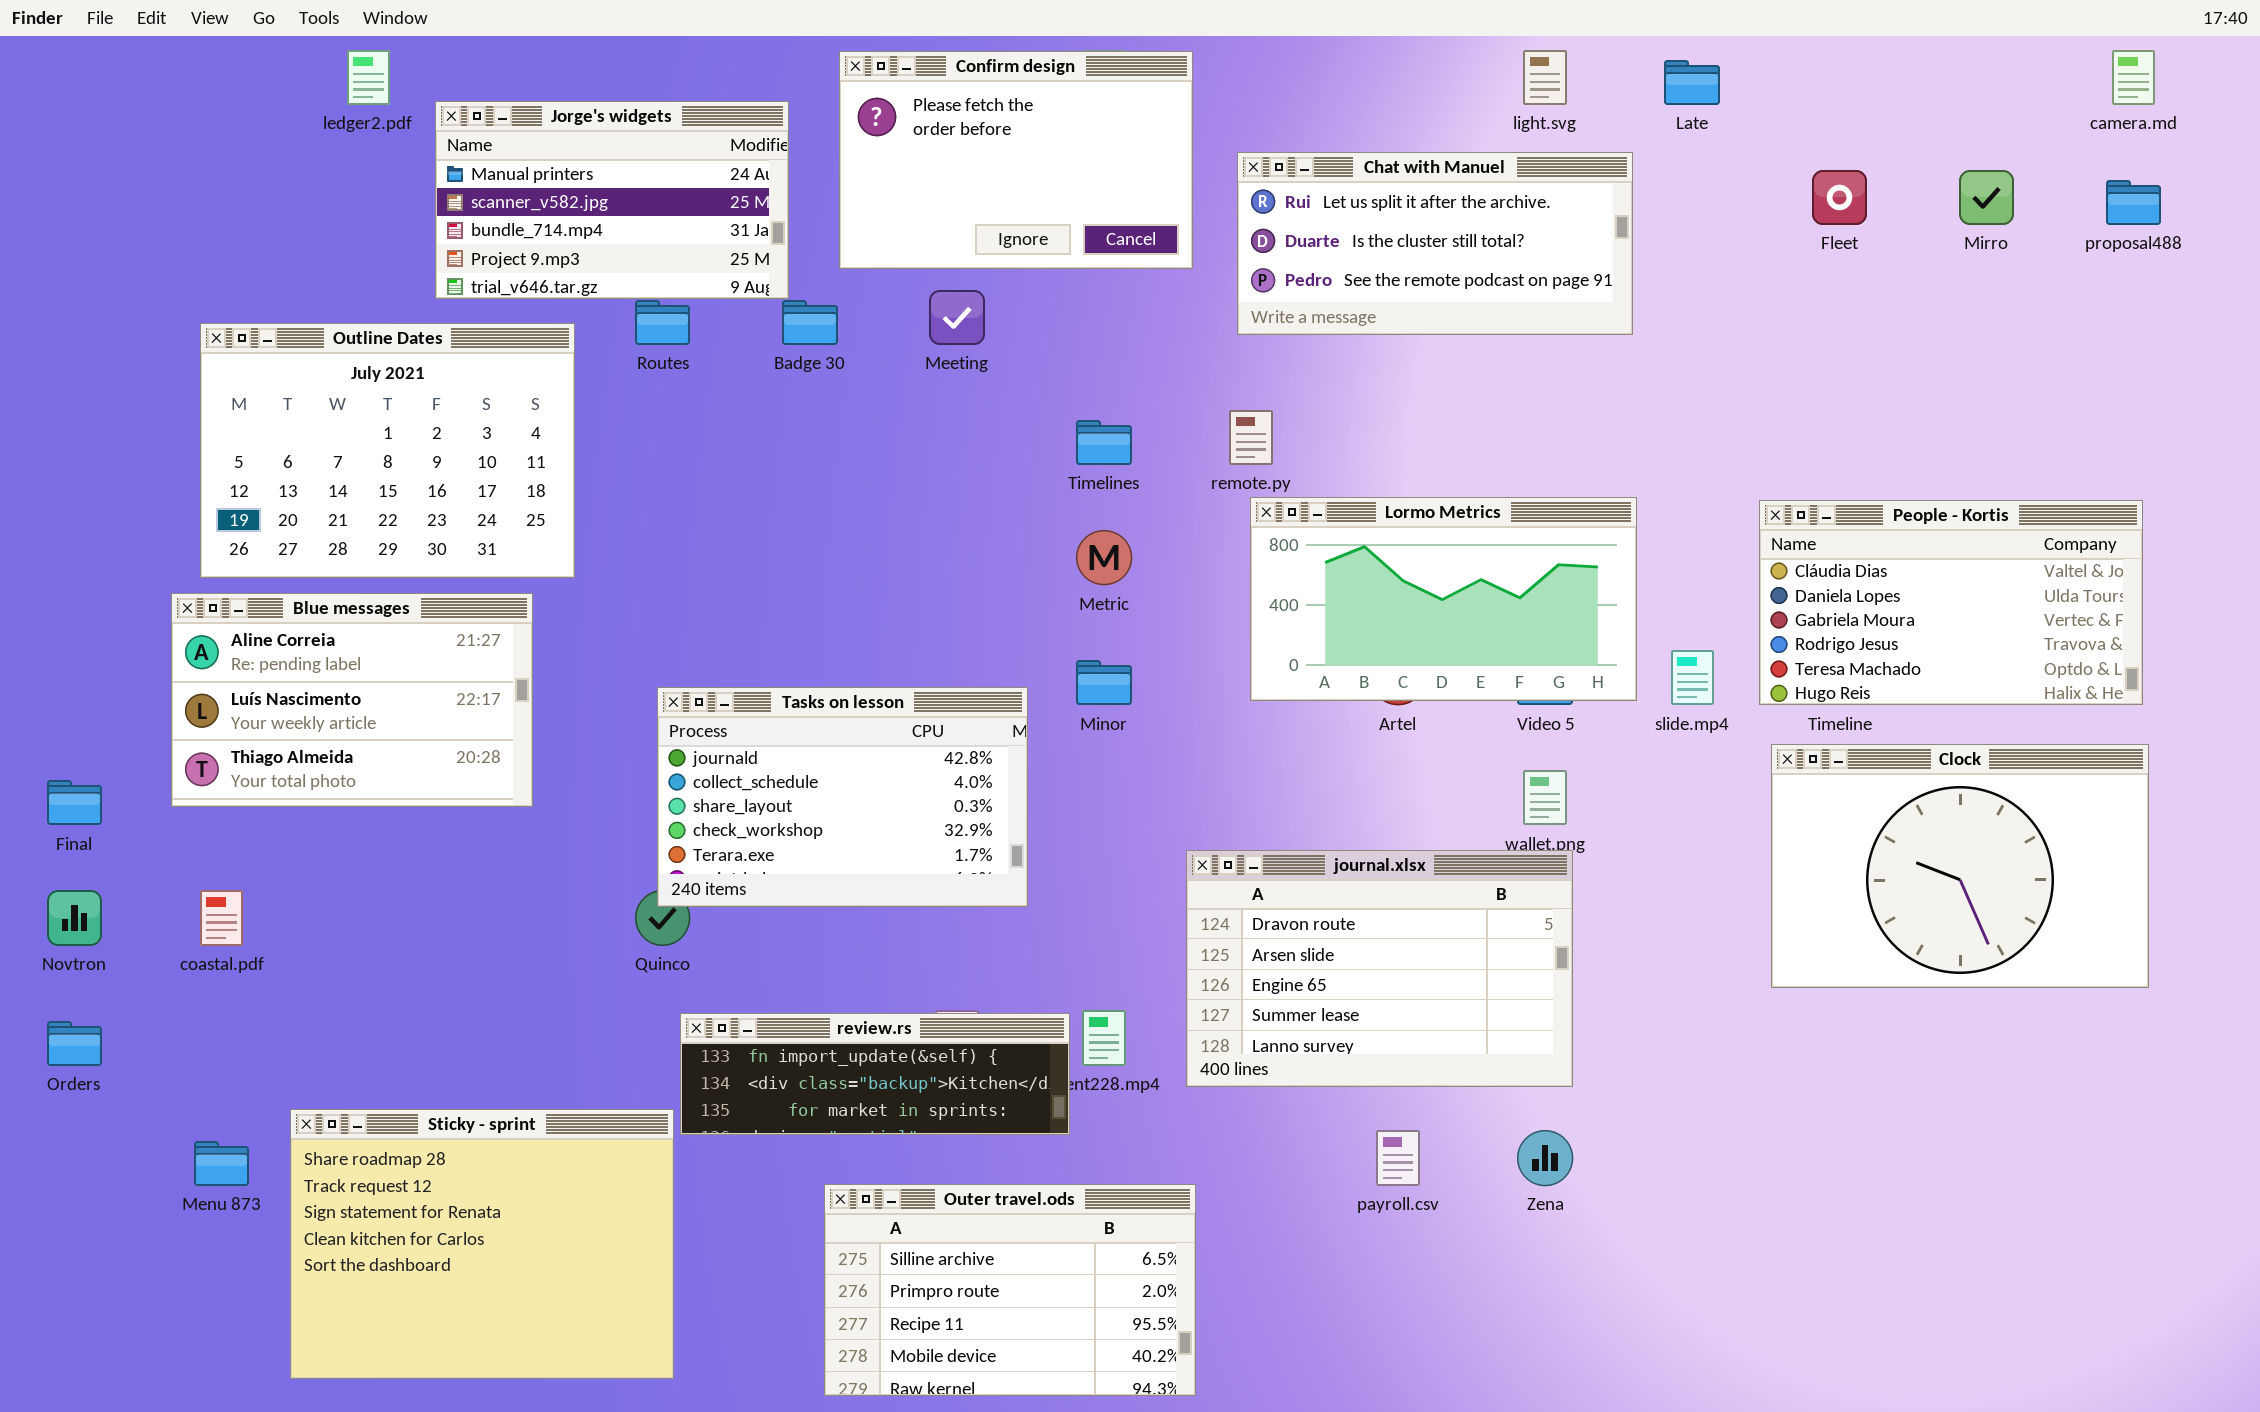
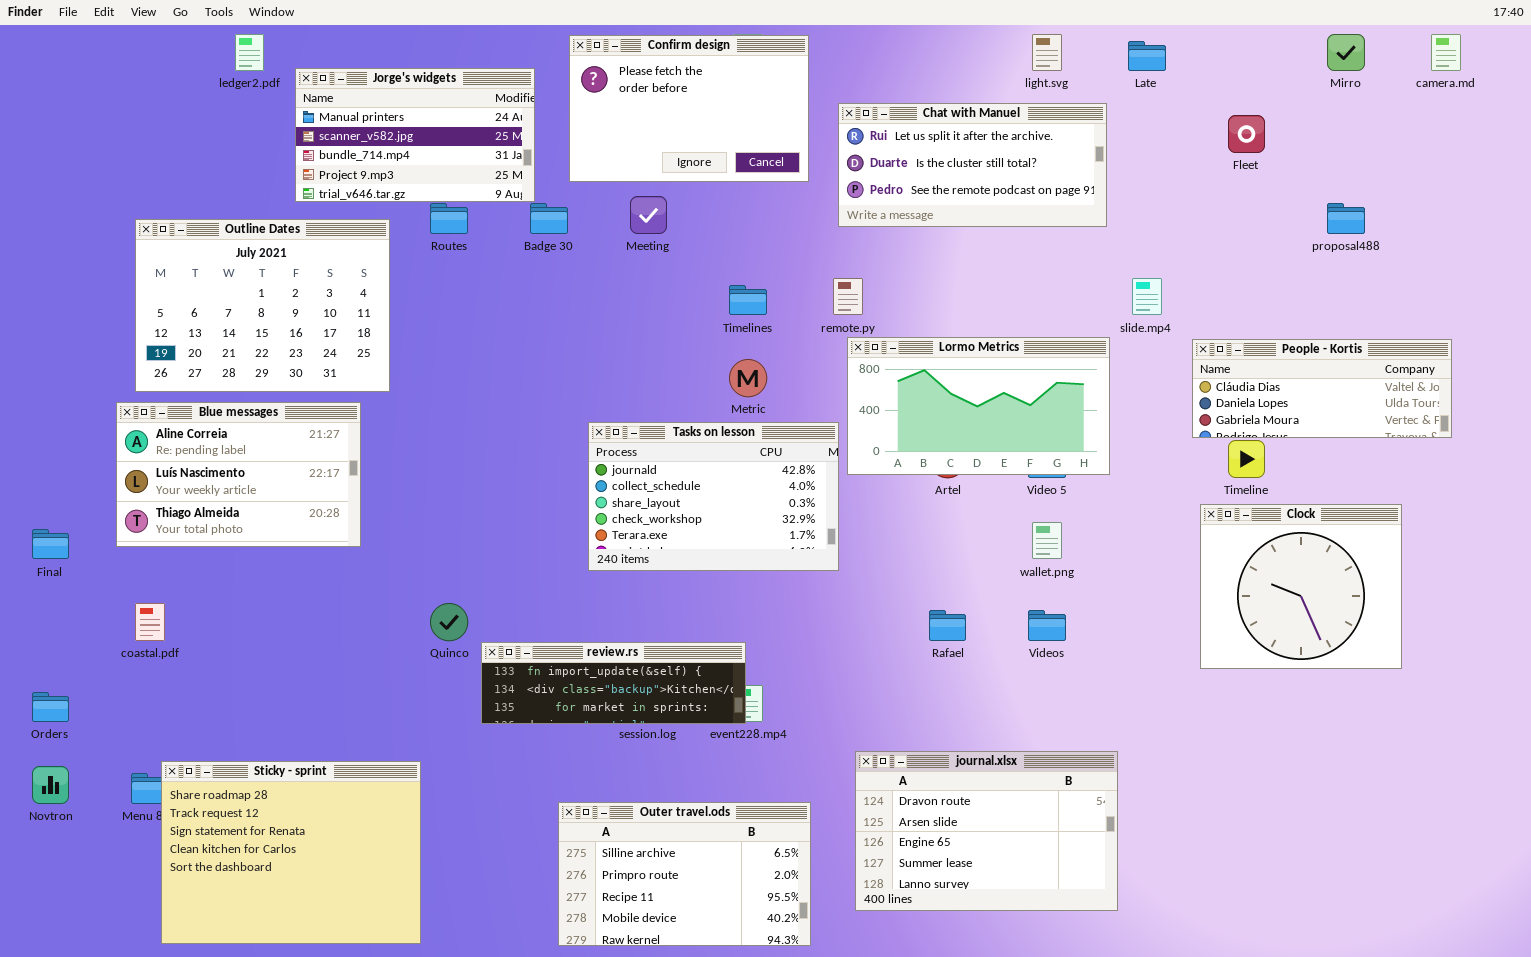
Mirro: [1959,170,2014,225] -> [1327,34,1365,71], moved
proposal488: [2106,180,2161,225] -> [1327,203,1365,234], moved
People - Kortis: [1759,500,2143,705] -> [1192,339,1452,438], resized
slide.mp4: [1671,650,1714,705] -> [1132,278,1162,315], moved
Tasks on lesson: [657,687,1028,907] -> [588,422,839,571], moved
Clock: [1771,744,2149,988] -> [1200,504,1402,669], resized
journal.xlsx: [1186,850,1573,1087] -> [855,751,1118,911], moved
Novtron: [47,890,102,946] -> [32,766,69,804], moved
review.rs: [680,1013,1070,1135] -> [481,642,746,724], moved
Sticky - sprint: [290,1109,674,1379] -> [161,761,421,944], moved

